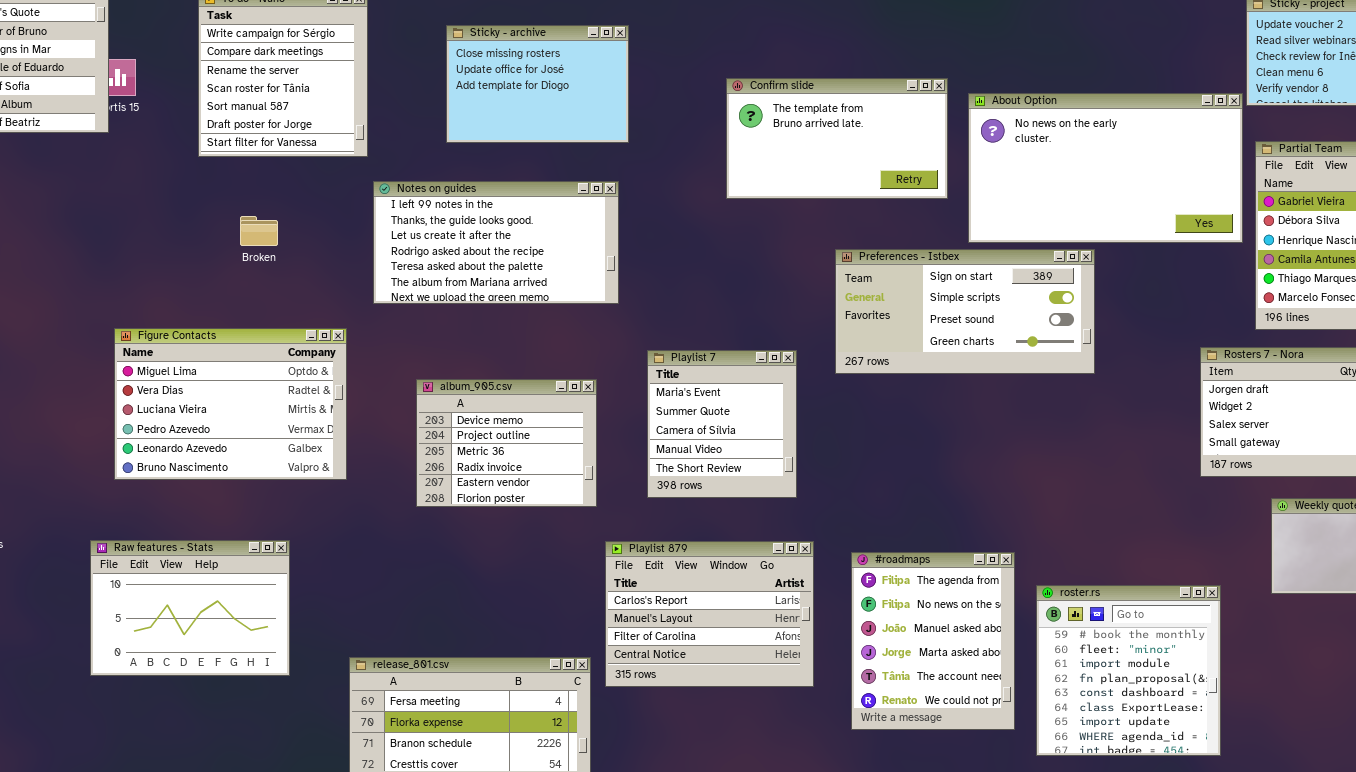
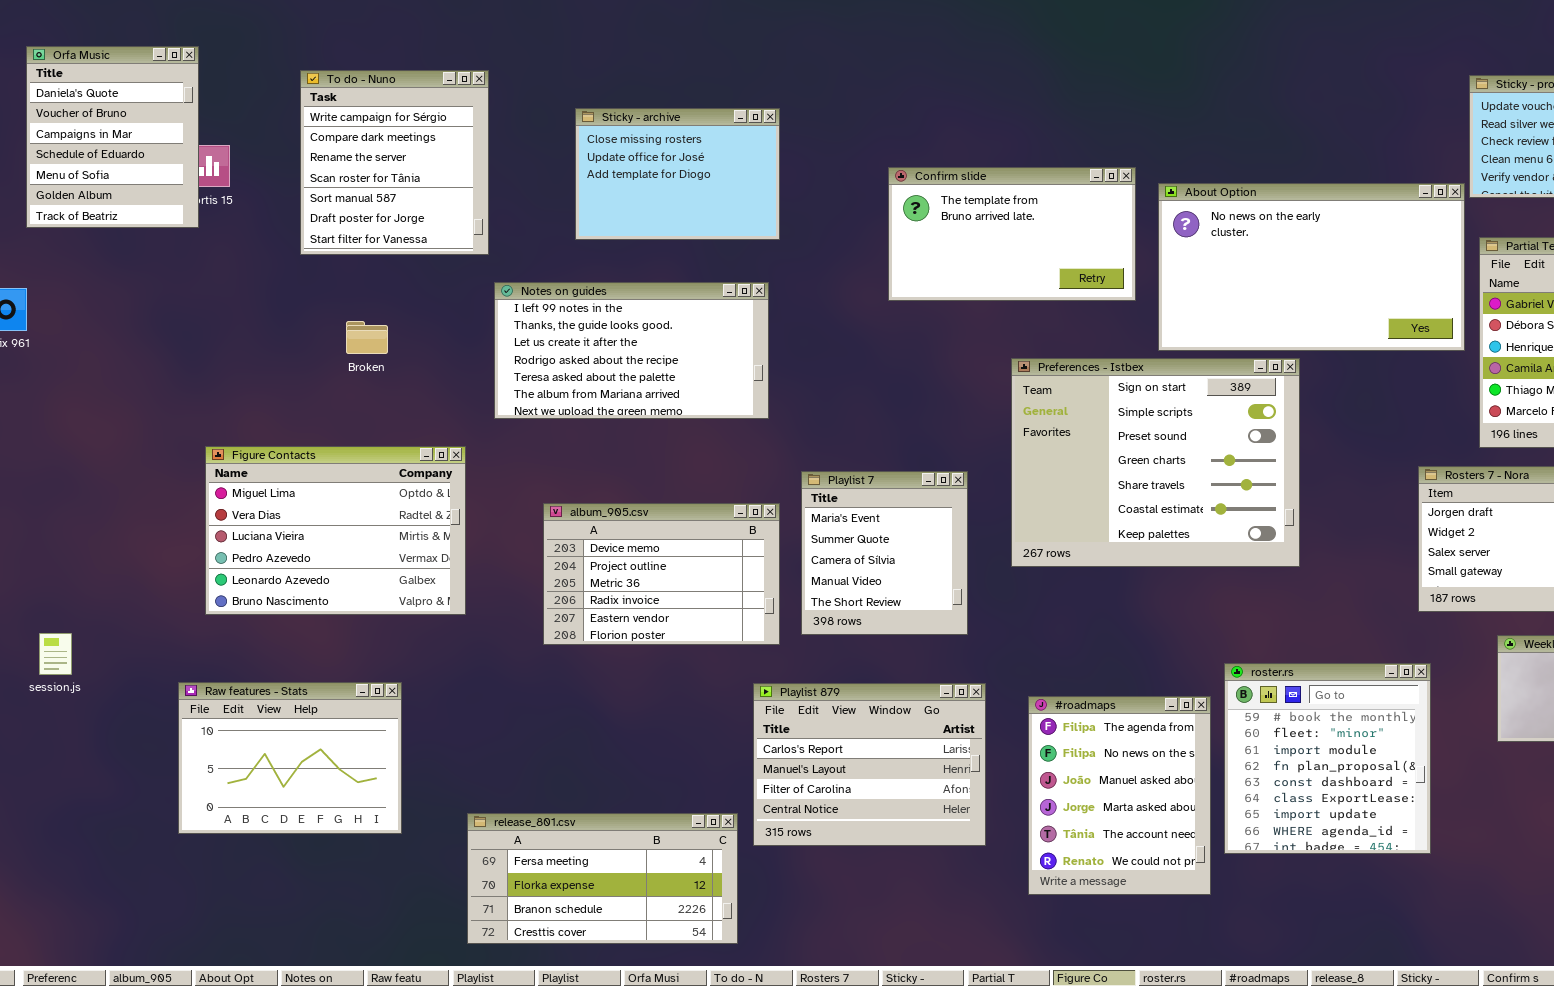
Preferences - Istbex: [835,249,1095,374] -> [1011,358,1300,567], resized
album_905.csv: [416,379,597,507] -> [543,503,780,645], resized
roster.rs: [1036,585,1221,756] -> [1224,663,1431,854], moved

